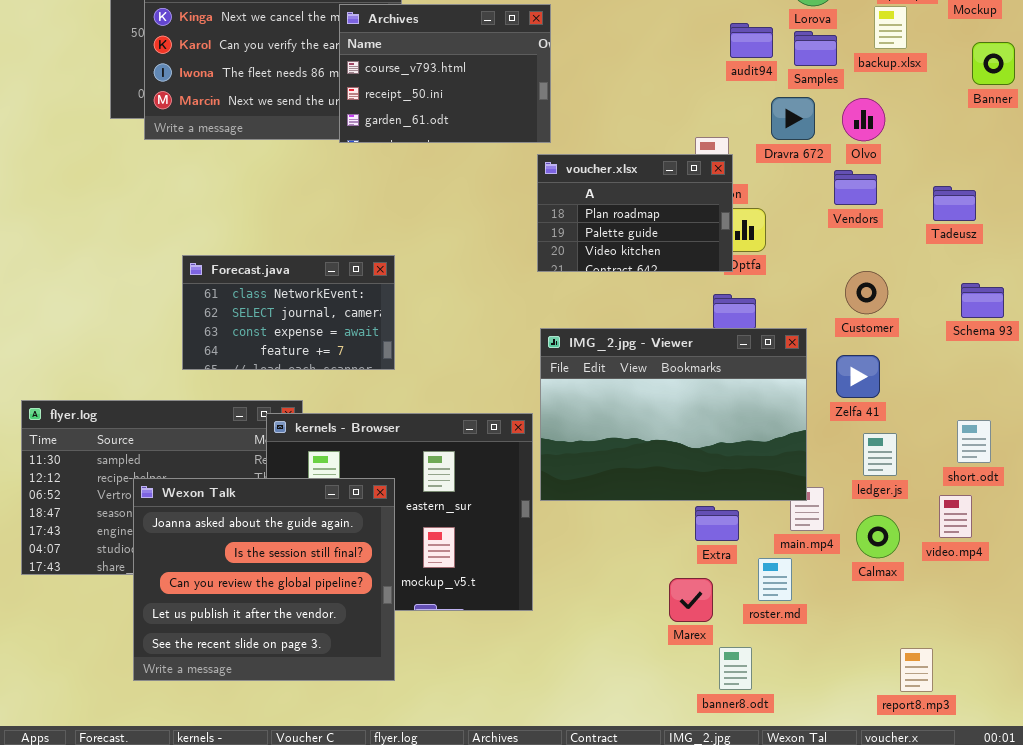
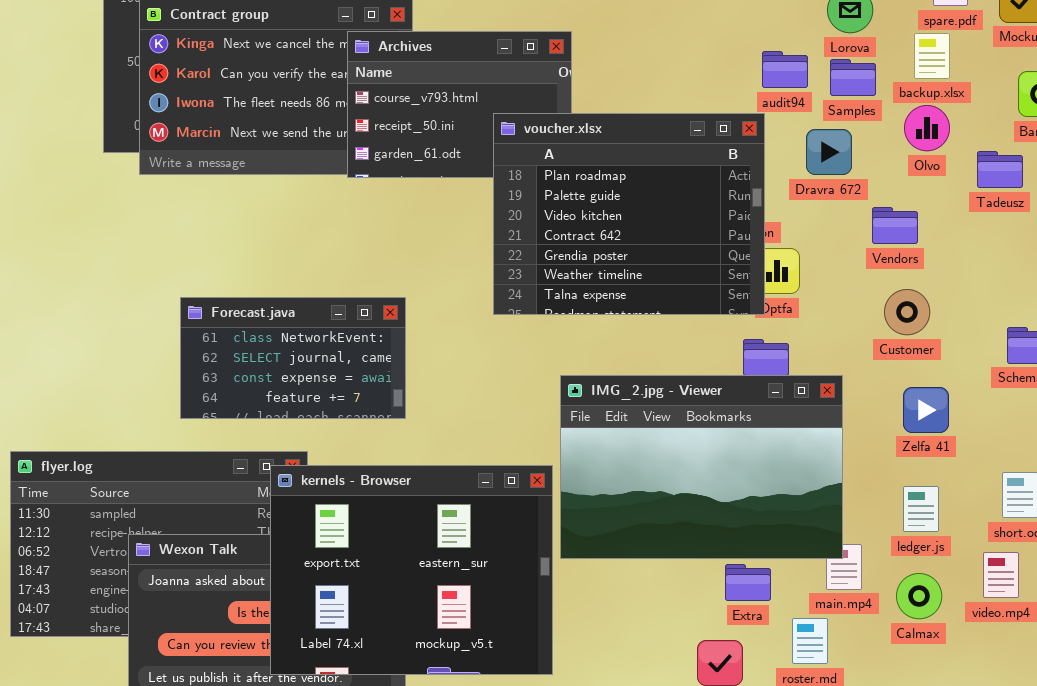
Olvo: [842,98,885,141] -> [904,105,950,151], moved
voucher.xlsx: [537,154,733,272] -> [493,113,765,315], resized
Tadeusz: [933,186,976,221] -> [977,151,1023,188], moved
Customer: [845,271,888,314] -> [884,289,930,335], moved
Zelfa 41: [836,355,880,398] -> [903,387,949,433], moved
kernels - Browser: [266,413,533,611] -> [270,465,553,675], raised

